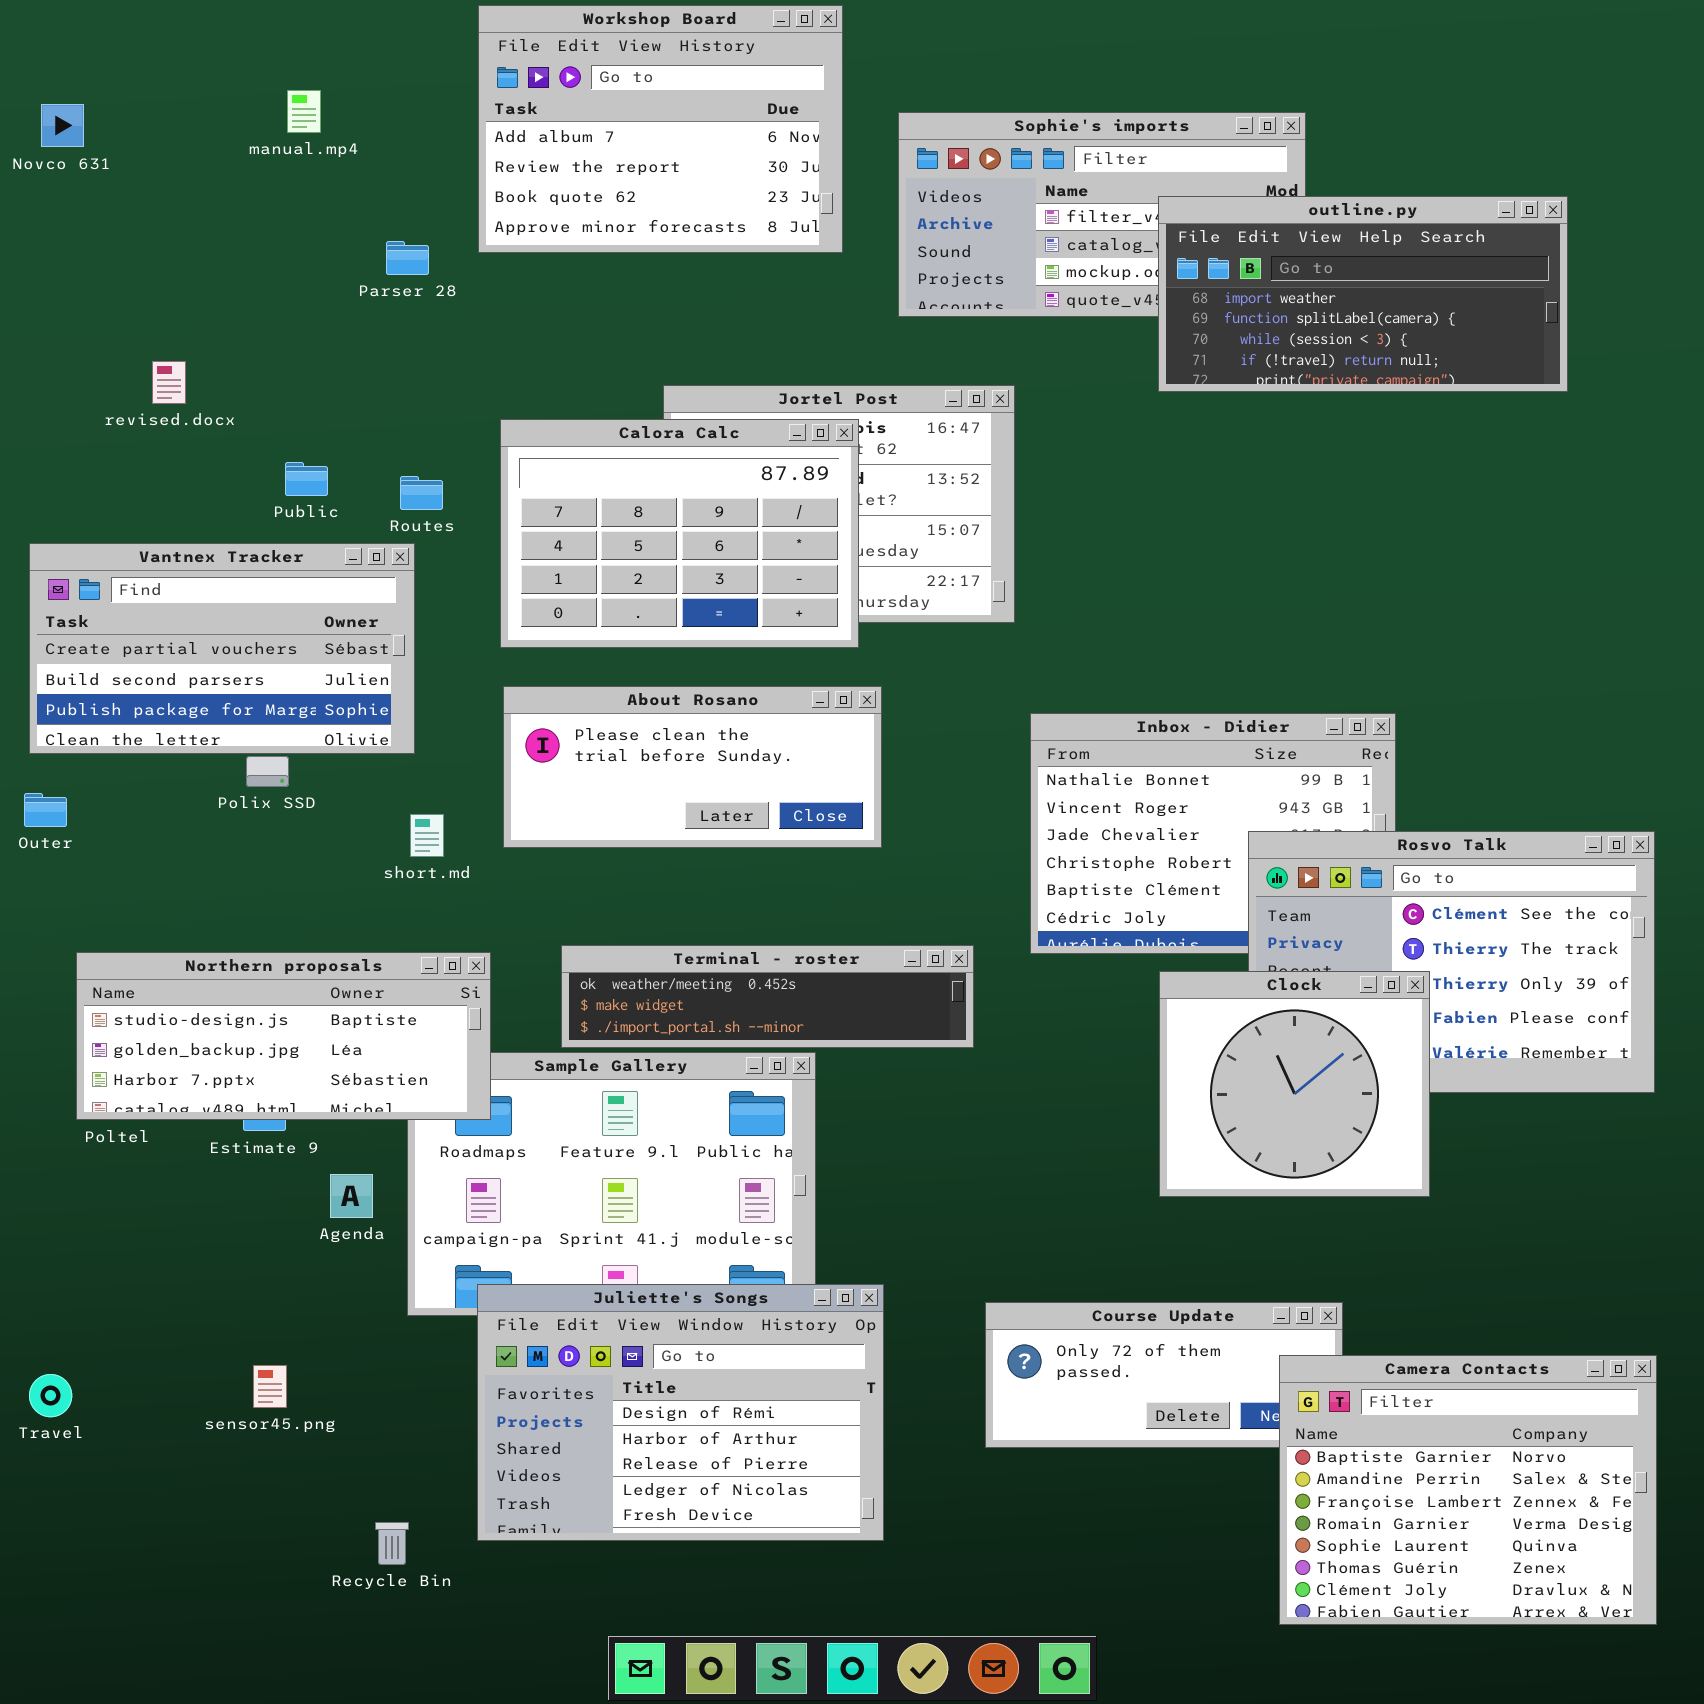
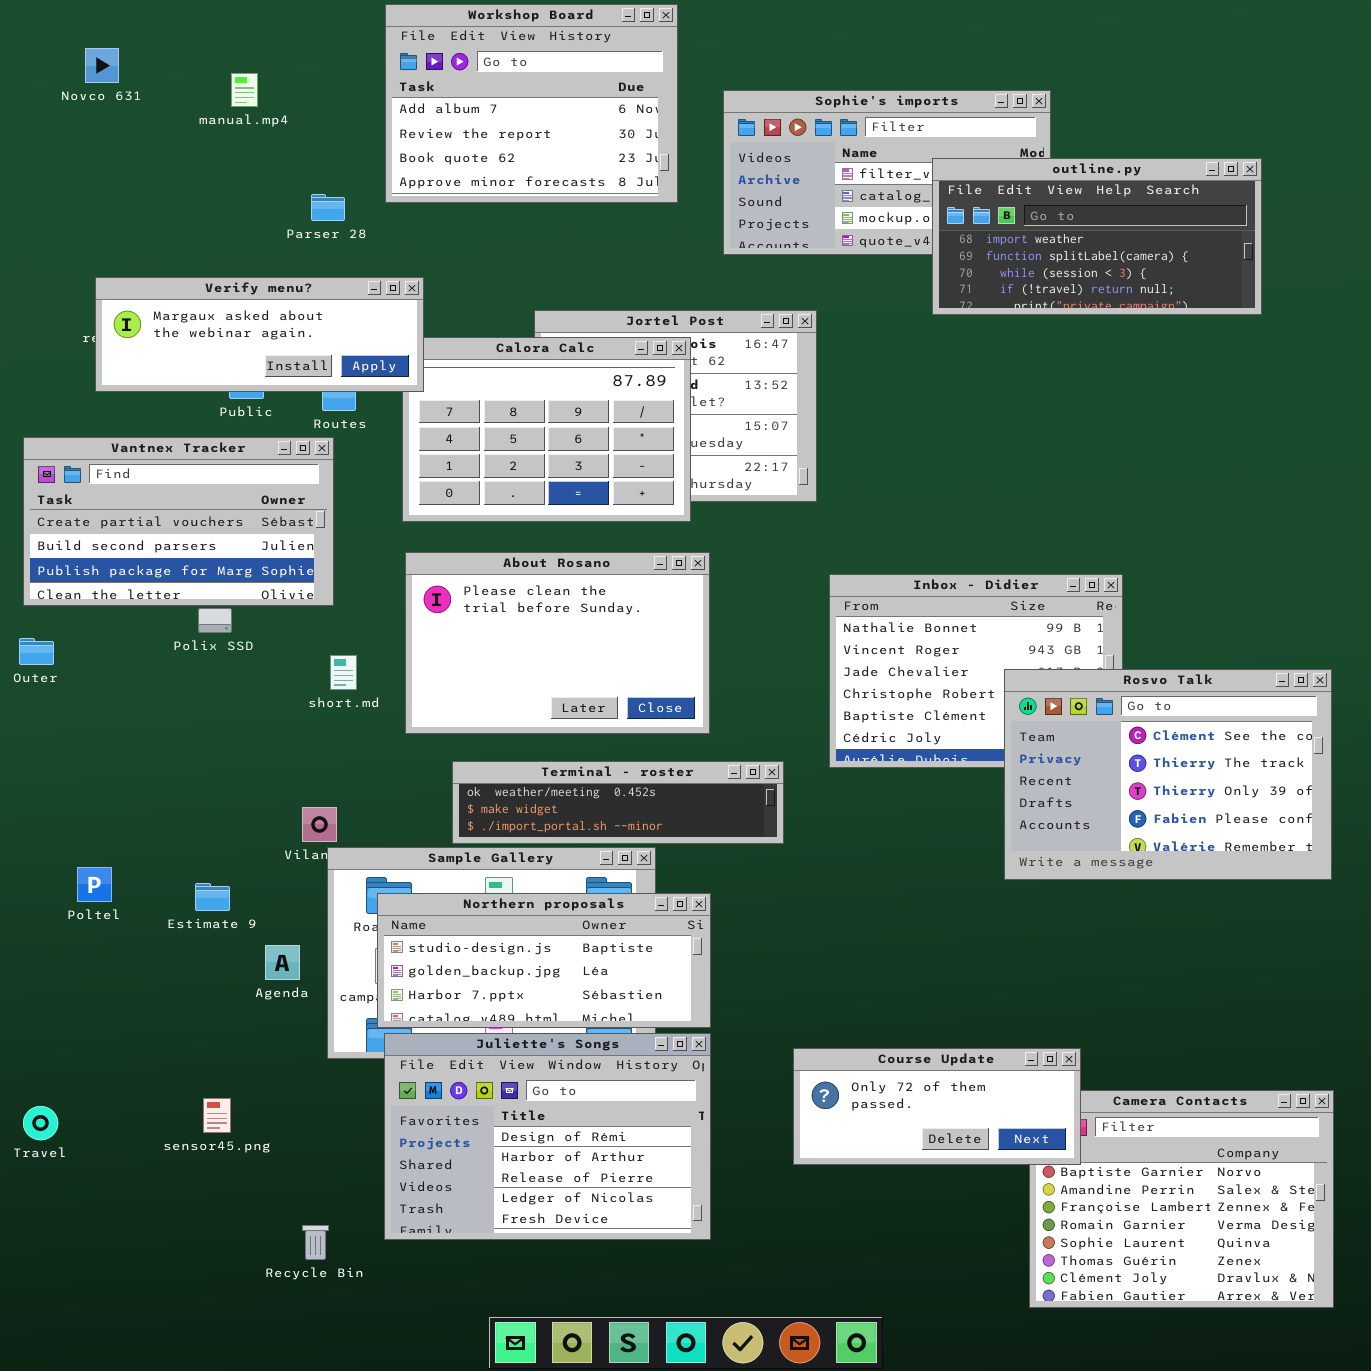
Novco 631: [41,104,84,147] -> [85,48,119,83], moved
Verify menu?: none -> [95,277,424,392], opened
About Rosano: [503,686,882,848] -> [405,552,710,734], resized
Northern proposals: [76,952,491,1120] -> [377,893,711,1028], moved
Clock: [1159,971,1430,1197] -> none, closed
Course Update: [985,1302,1343,1448] -> [793,1048,1081,1165], raised

